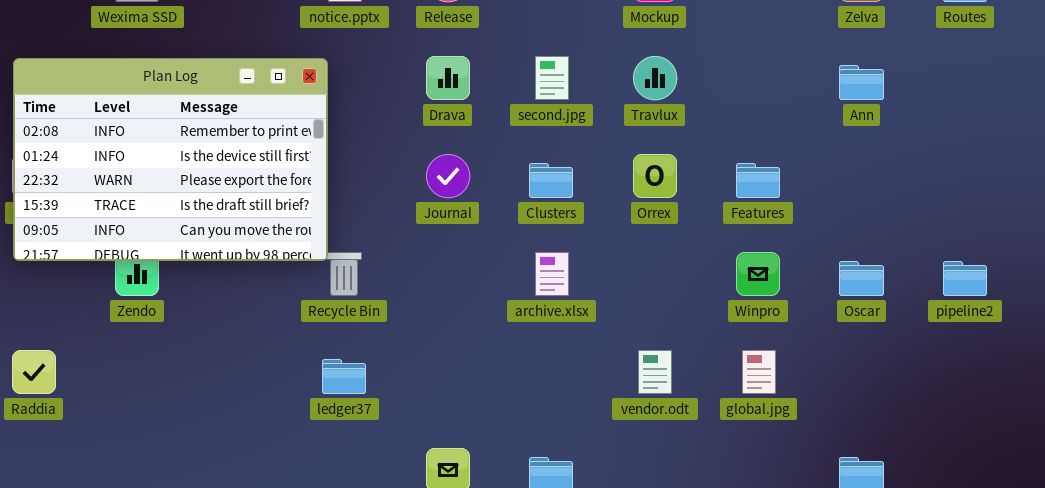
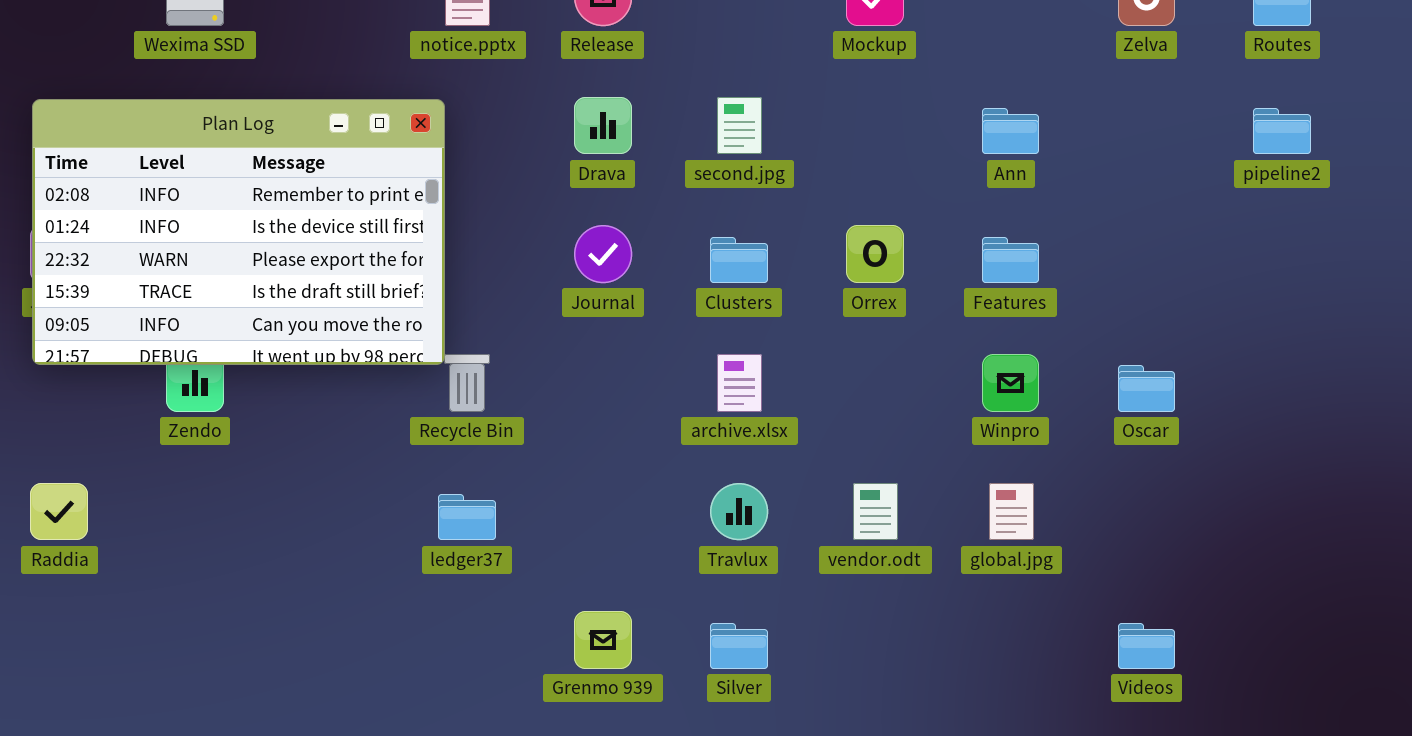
Travlux: [633,56,677,100] -> [710,483,768,540], moved
Ann: [839,65,884,100] -> [982,108,1039,154], moved
pipeline2: [943,261,987,296] -> [1253,108,1311,154], moved

